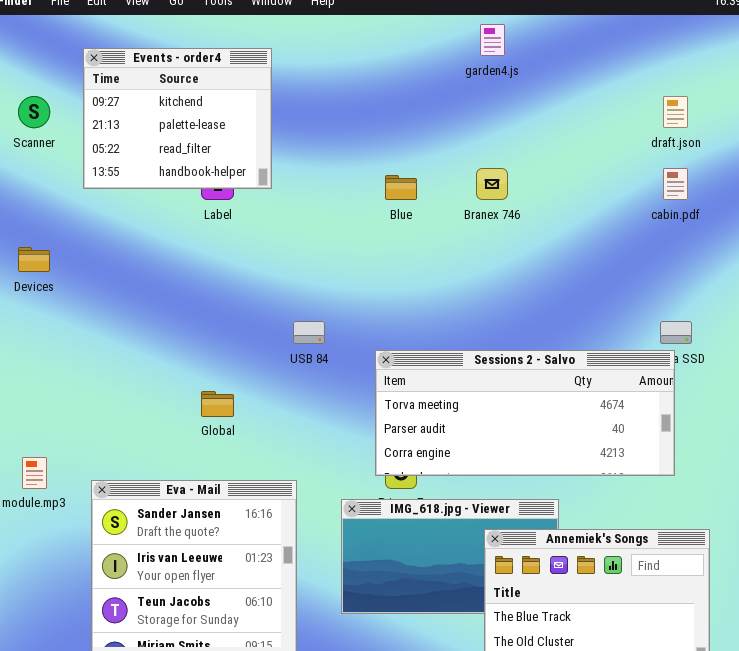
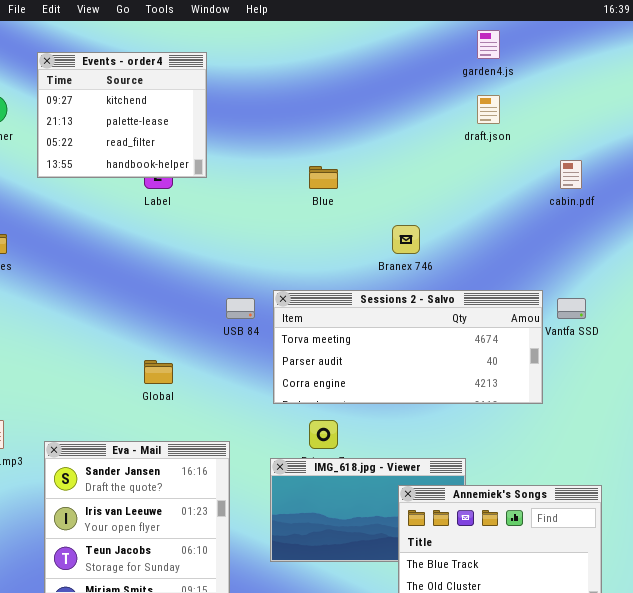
garden4.js: [480,24,505,56] -> [477,30,500,59], moved
draft.json: [663,96,688,128] -> [477,95,500,124], moved
Branex 746: [476,168,508,200] -> [392,225,420,254], moved
Sessions 2 - Salvo: [375,350,675,476] -> [273,290,543,404], moved

